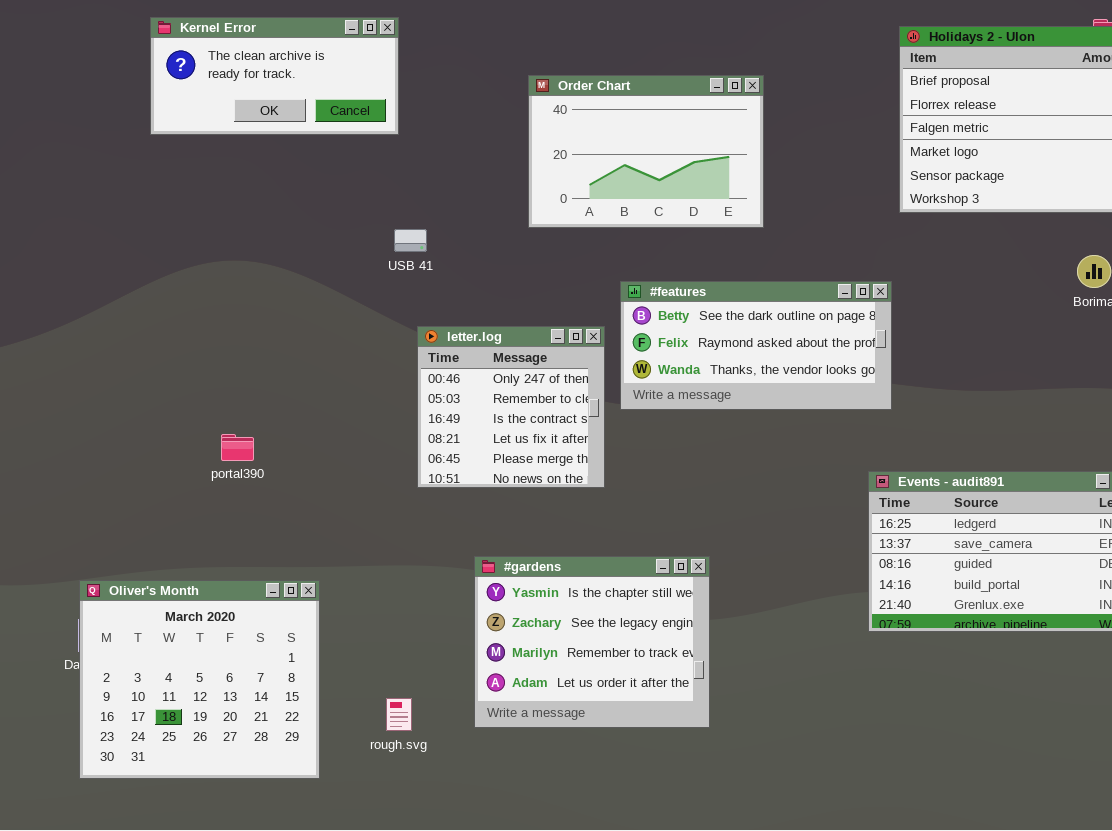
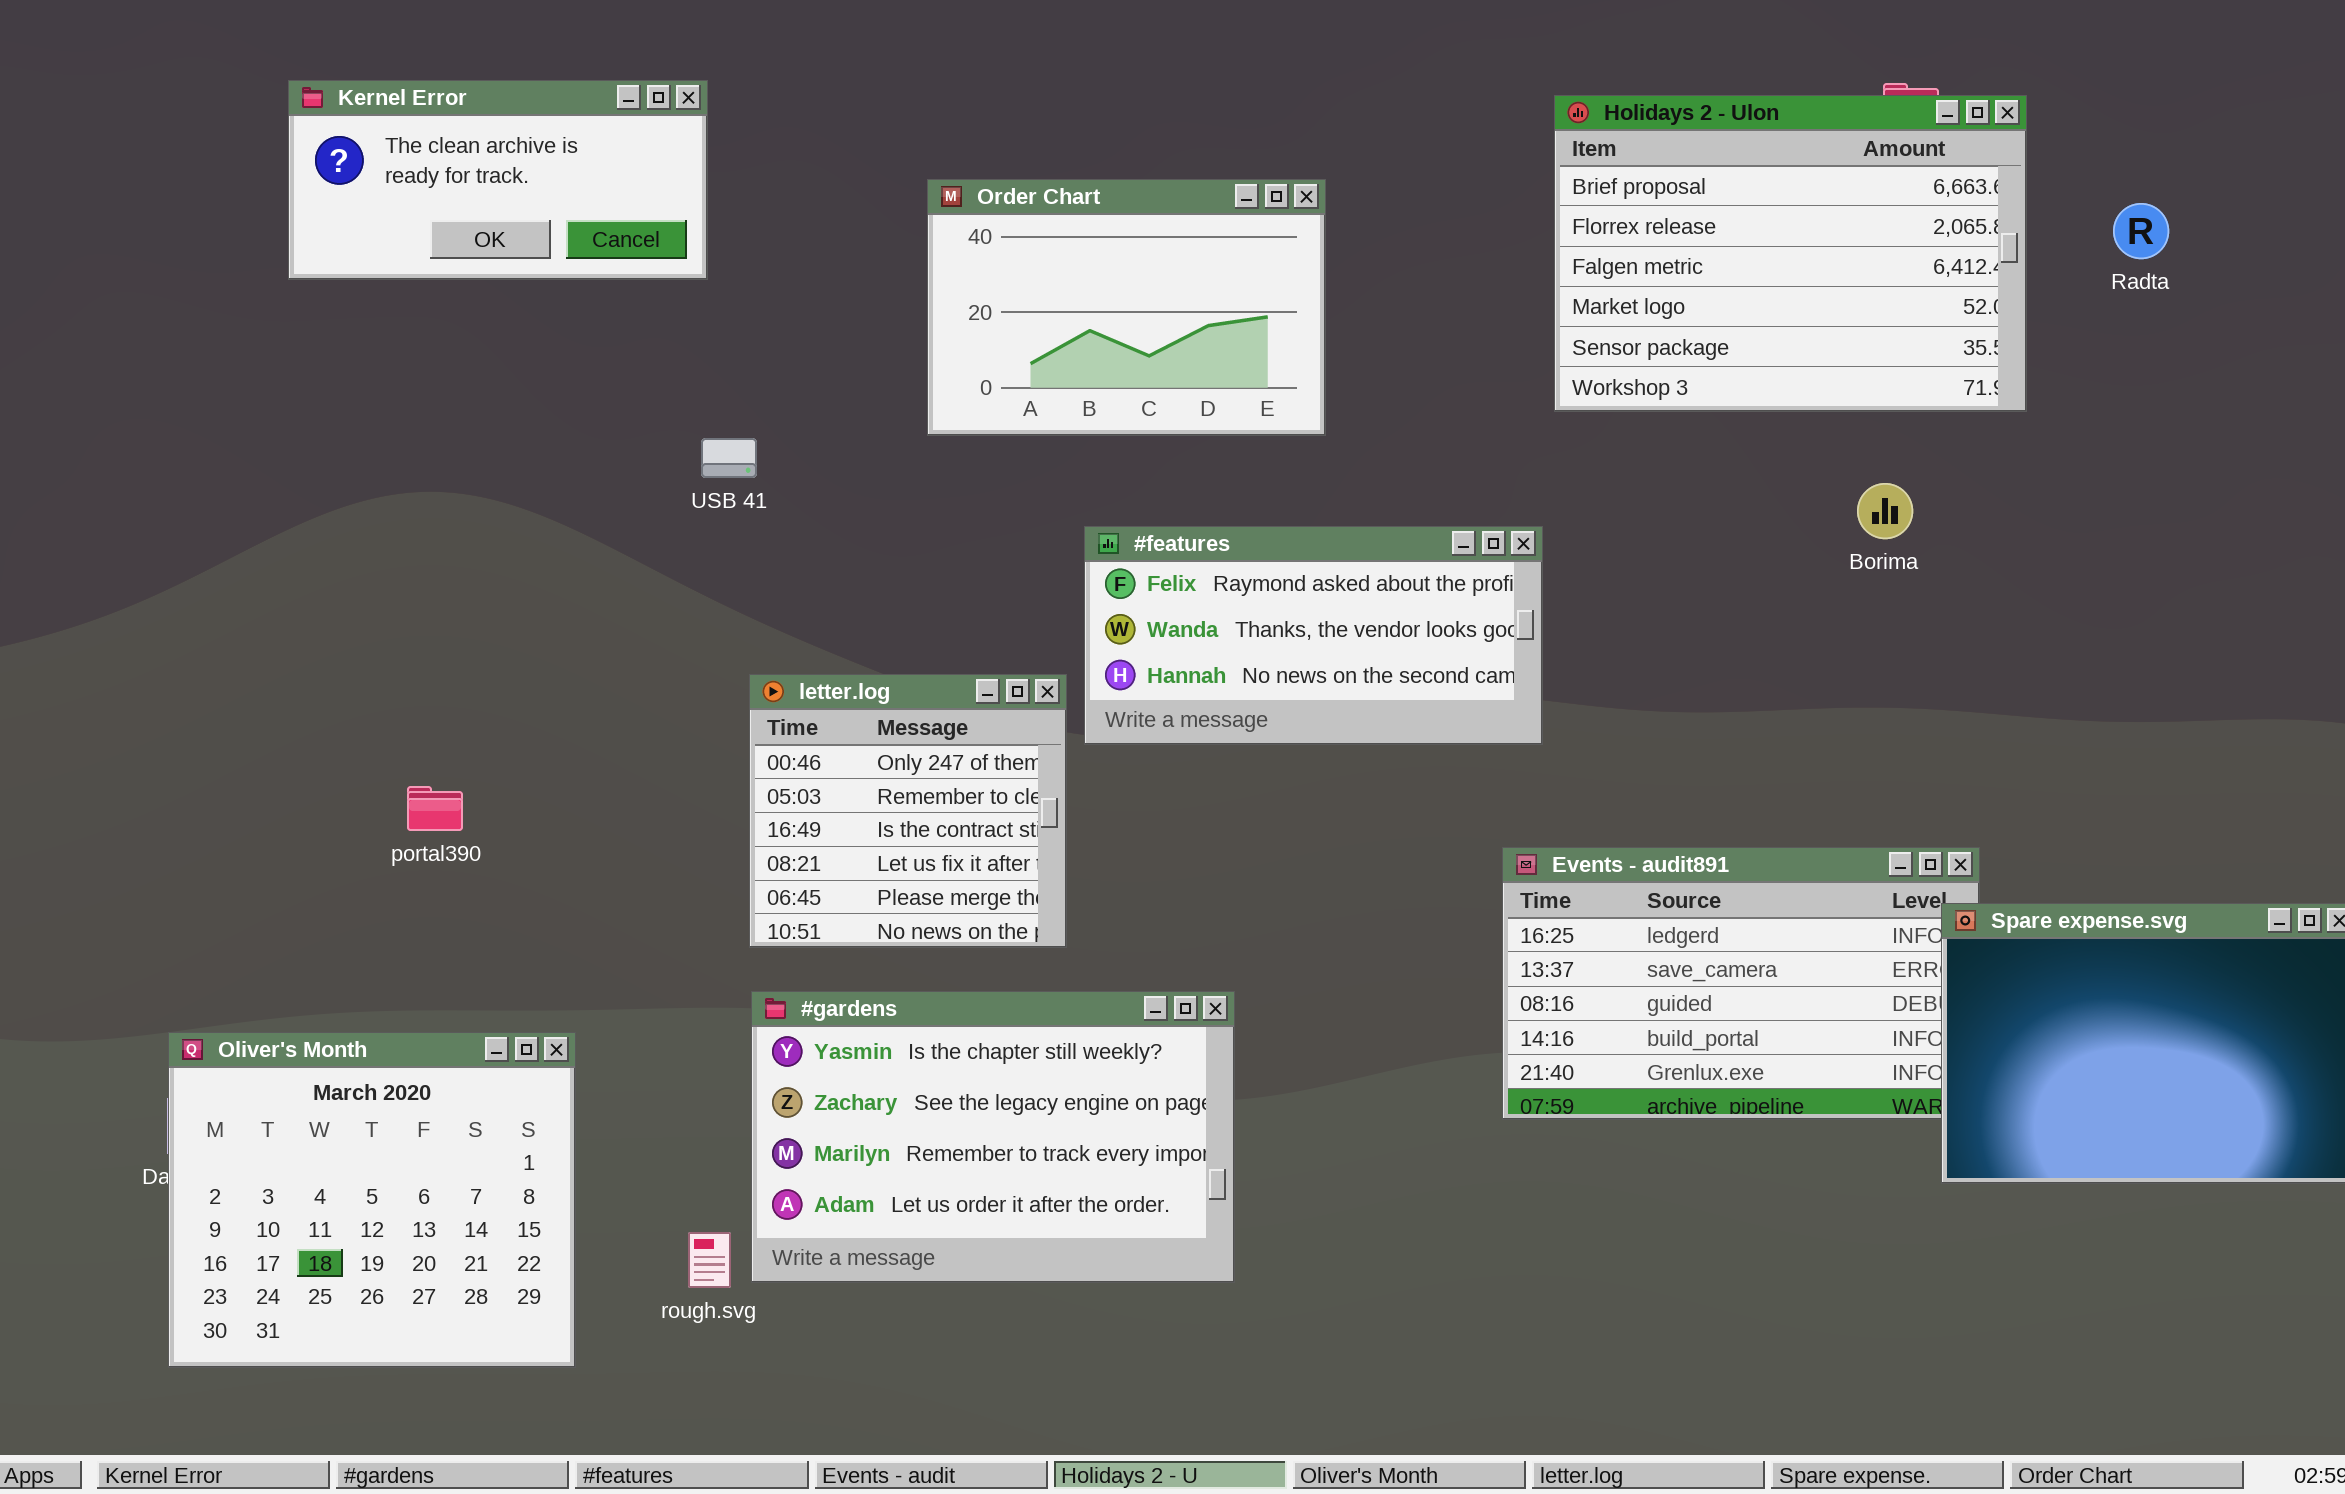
#features: [620,281,892,410] -> [1084,526,1543,745], scrolled down 1 row
letter.log: [417,326,605,488] -> [749,674,1067,948], moved
#gardens: [474,556,710,728] -> [751,991,1235,1283], resized

